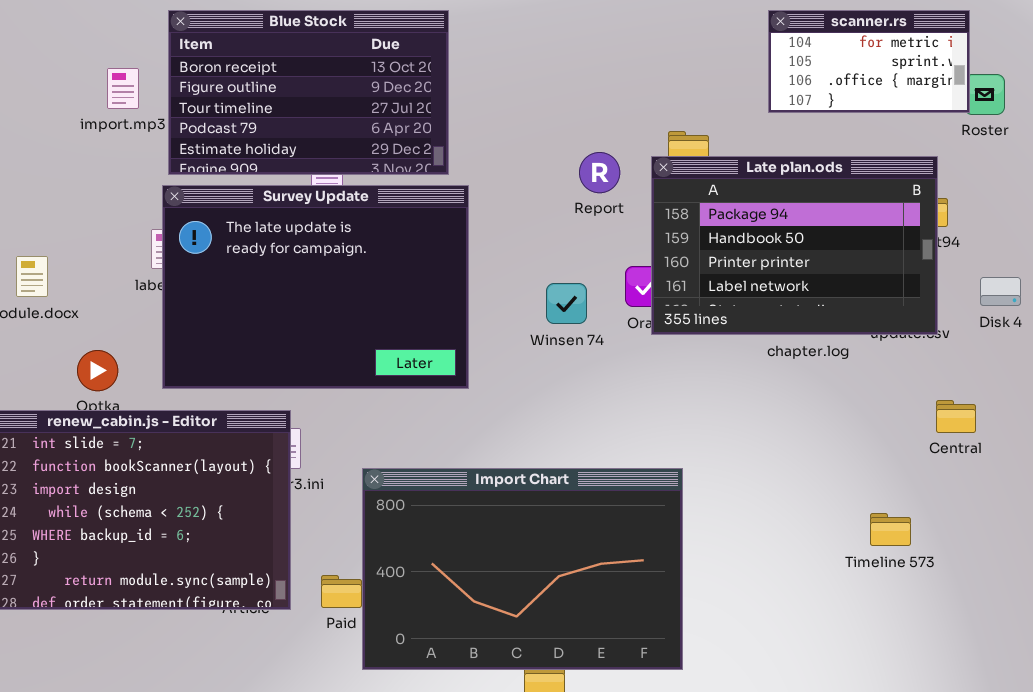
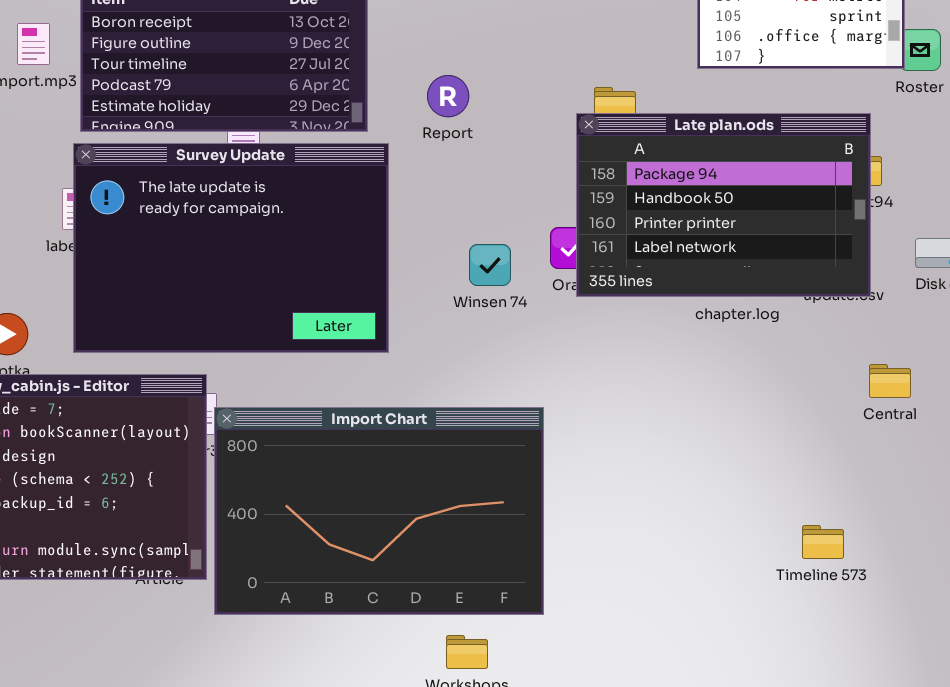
Report: [579,152,620,193] -> [427,75,469,117], moved
Import Chart: [362,468,683,670] -> [214,407,544,615], moved
Timeline 573: [870,513,911,546] -> [802,525,844,559], moved

